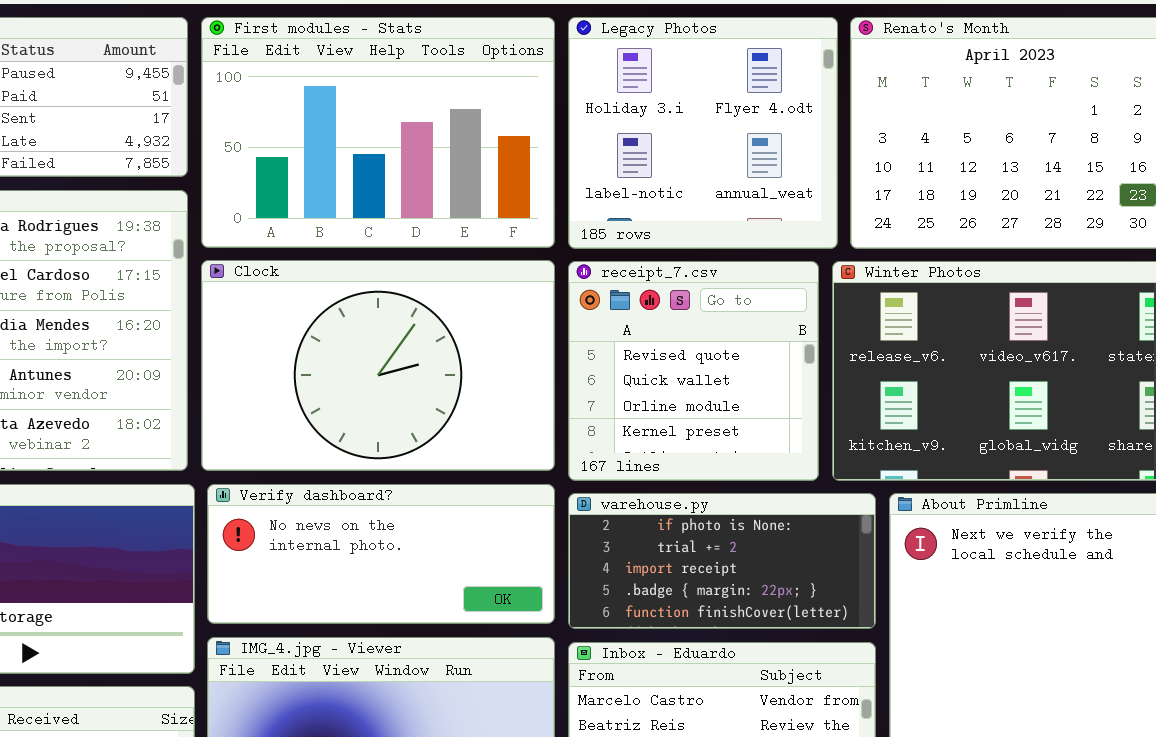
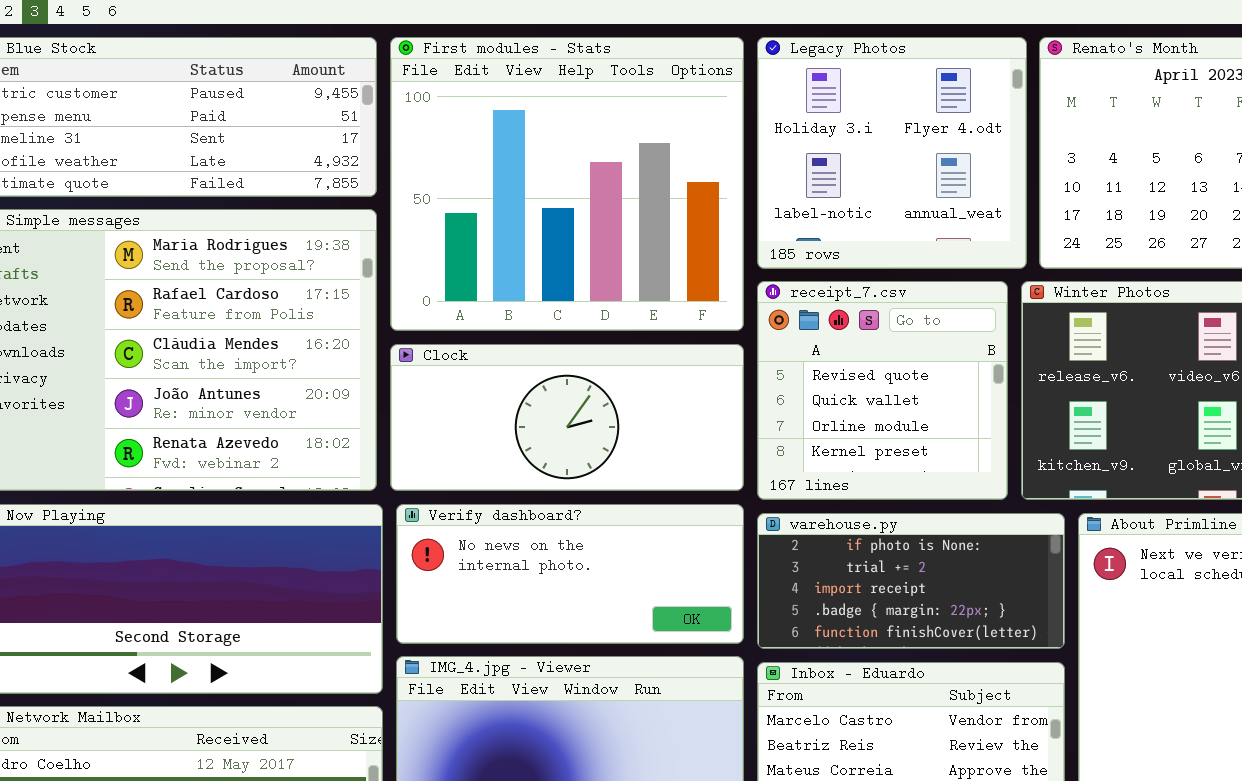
First modules - Stats: [201,17,555,248] -> [390,37,744,331], resized
Clock: [201,260,555,471] -> [390,344,744,491], resized

